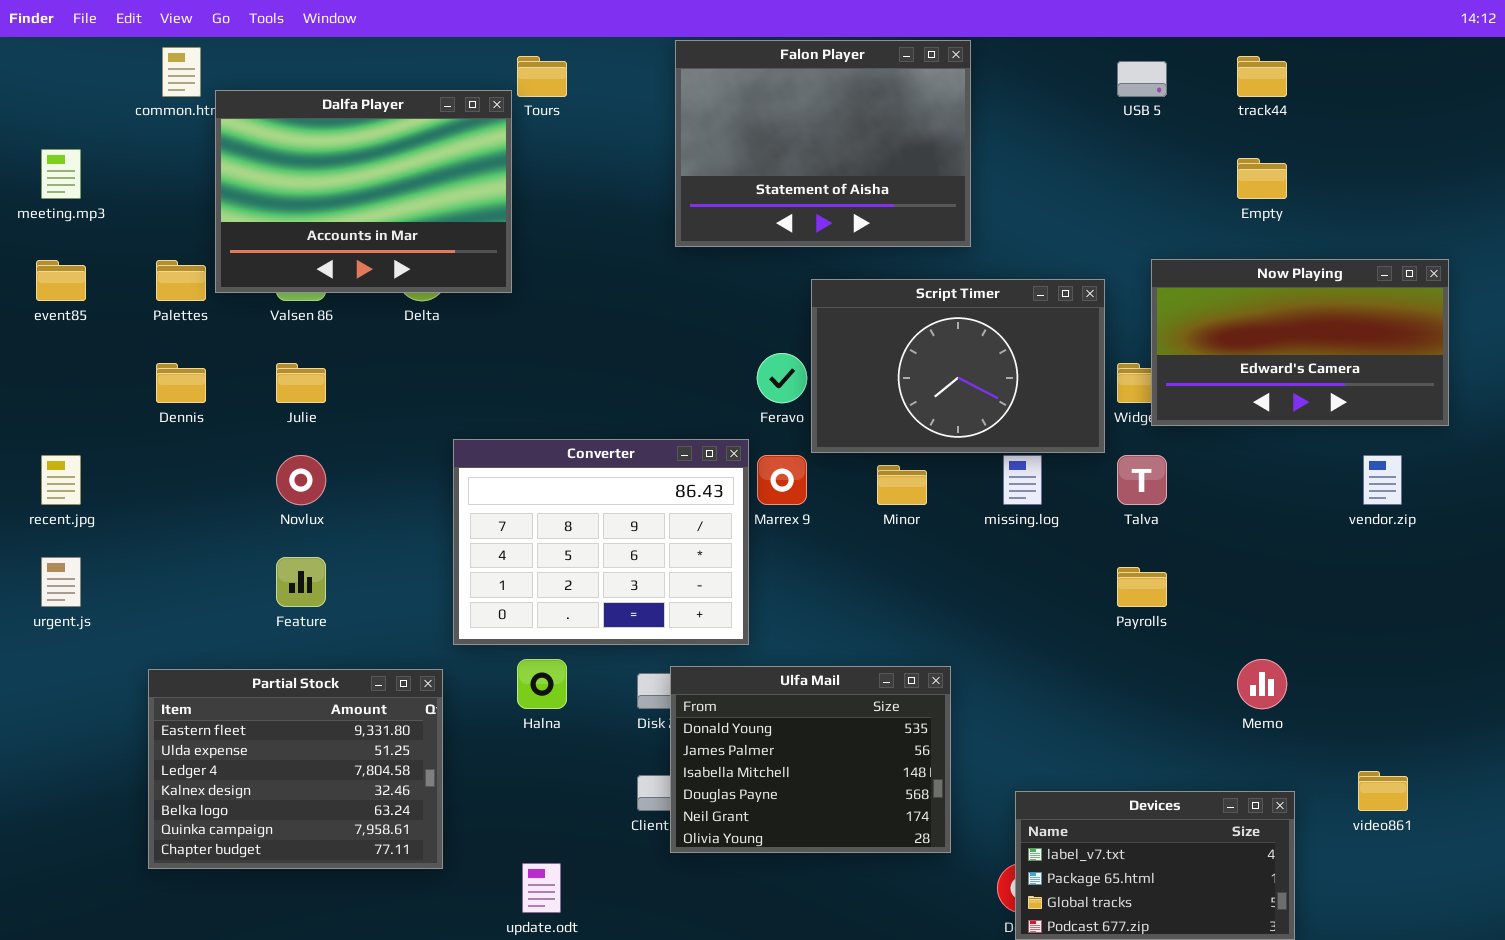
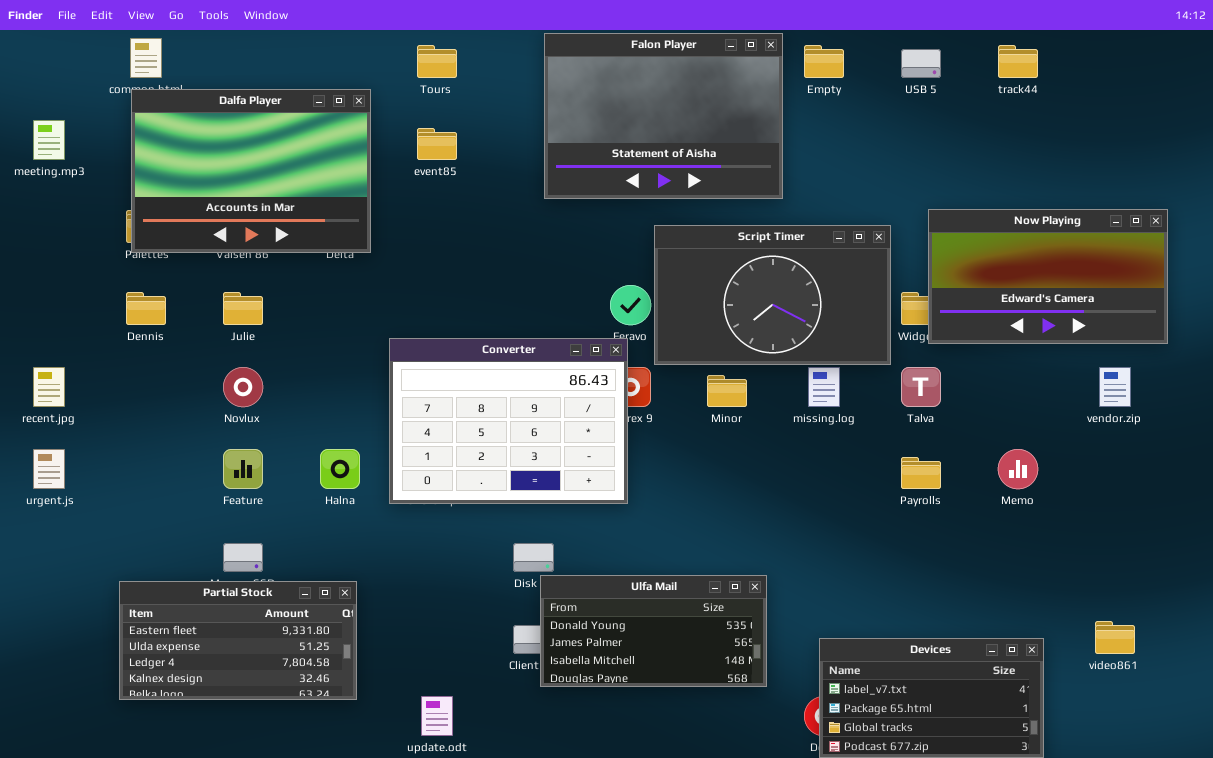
Dalfa Player: [215,90,512,293] -> [131,89,371,253], moved
Empty: [1237,158,1287,199] -> [804,45,844,78], moved
event85: [36,260,86,301] -> [417,128,457,160], moved
Converter: [453,439,749,645] -> [389,338,628,504], moved
Halna: [517,659,567,709] -> [320,449,360,489], moved
Memo: [1237,659,1287,709] -> [998,449,1038,489], moved
Ulfa Mail: [670,666,951,853] -> [540,575,767,687], resized
Partial Stock: [148,669,443,869] -> [119,581,357,700], resized

